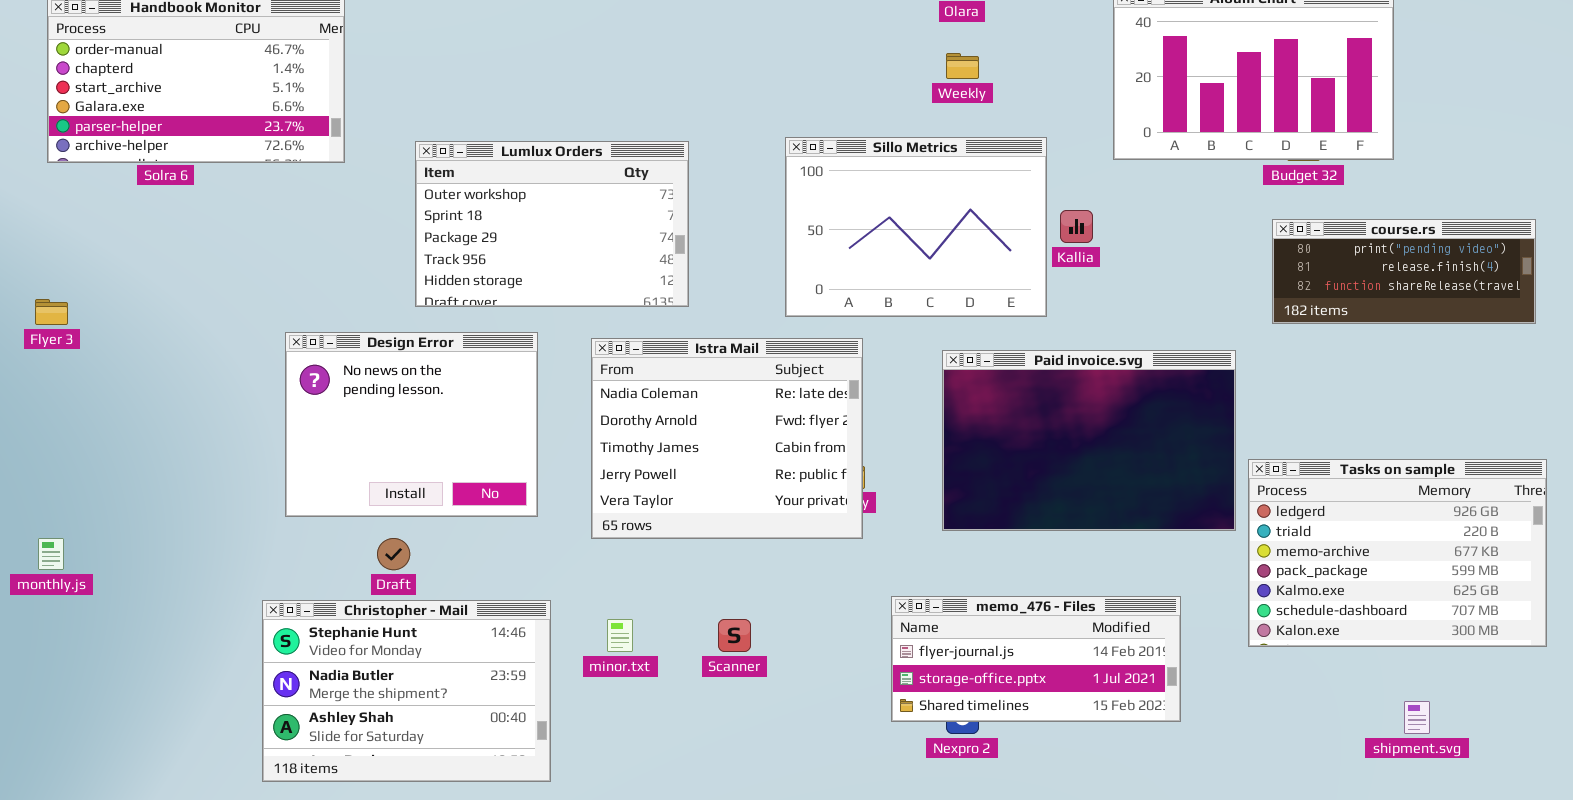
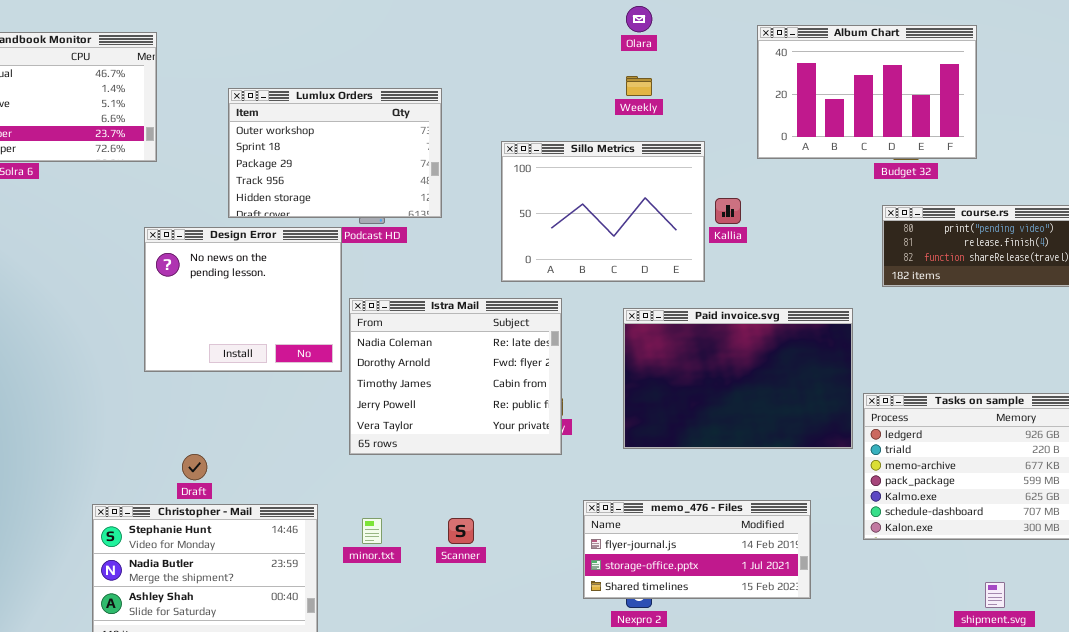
Lumlux Orders: [415,141,689,307] -> [228,88,442,218], moved
Design Error: [285,332,538,517] -> [144,227,342,372], moved

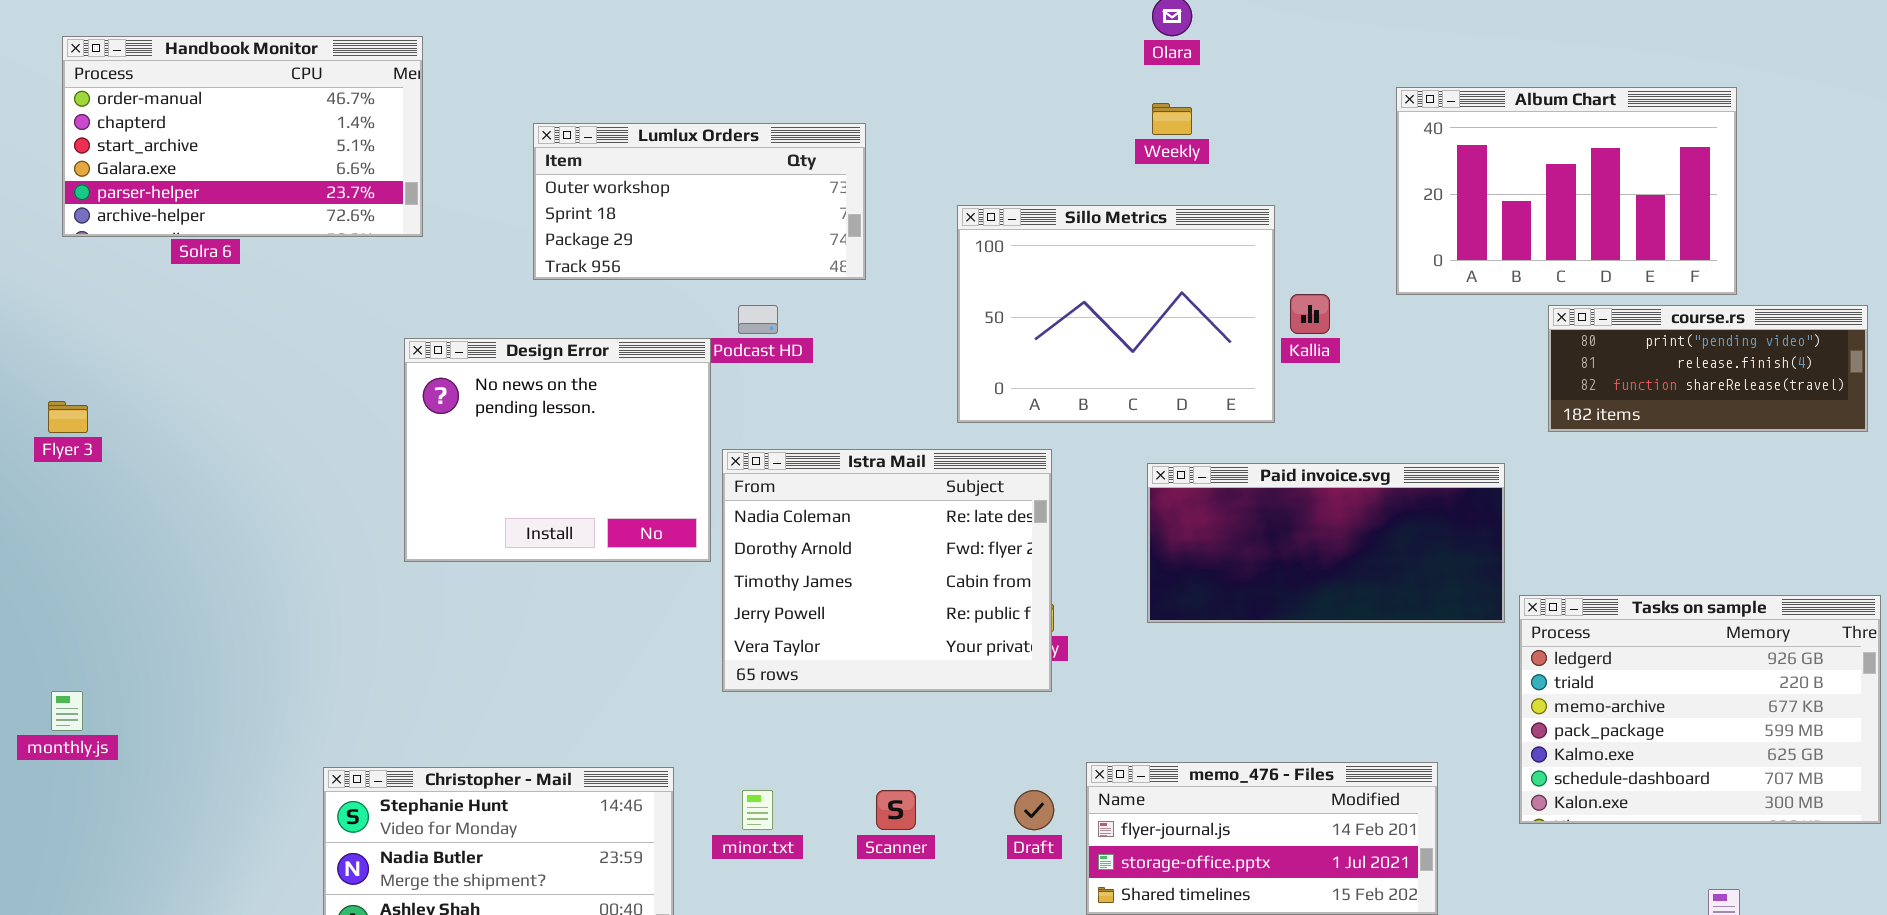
Album Chart: [757,25,977,159] -> [1396,87,1737,295], moved
Lumlux Orders: [228,88,442,218] -> [533,123,866,280], resized
Paid invoice.svg: [623,308,853,449] -> [1147,463,1505,623], resized
Draft: [182,454,207,480] -> [1014,790,1054,830], moved

